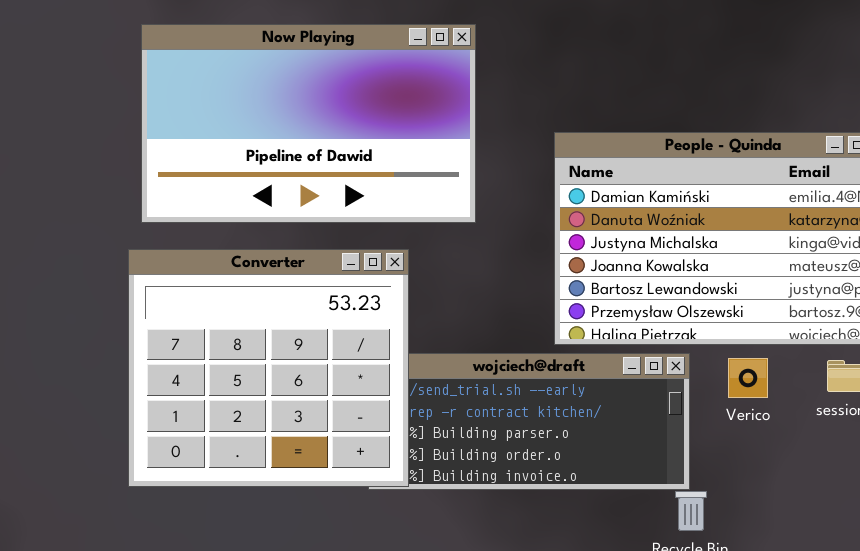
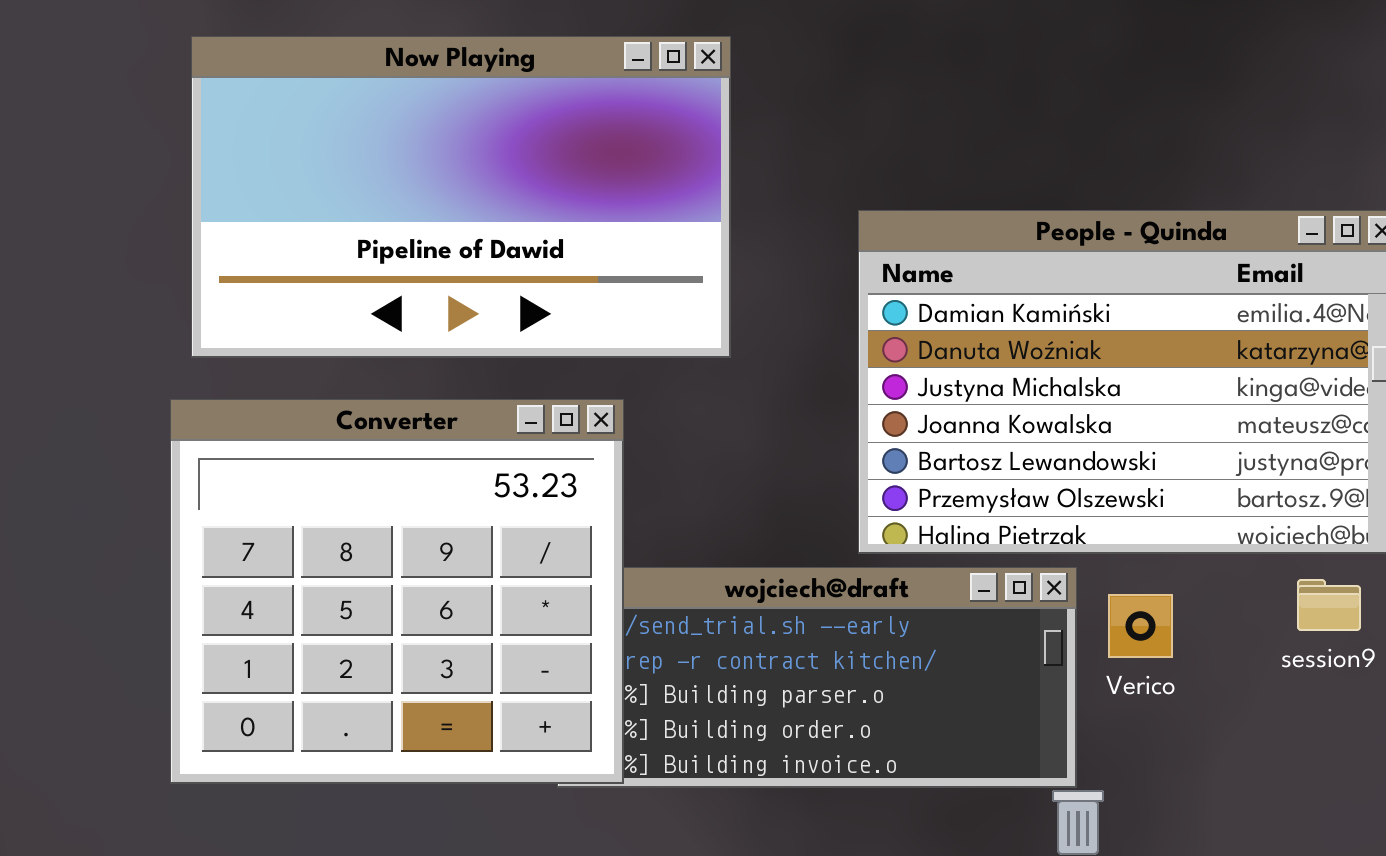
Verico: [728,358,768,398] -> [1108,594,1173,658], moved

